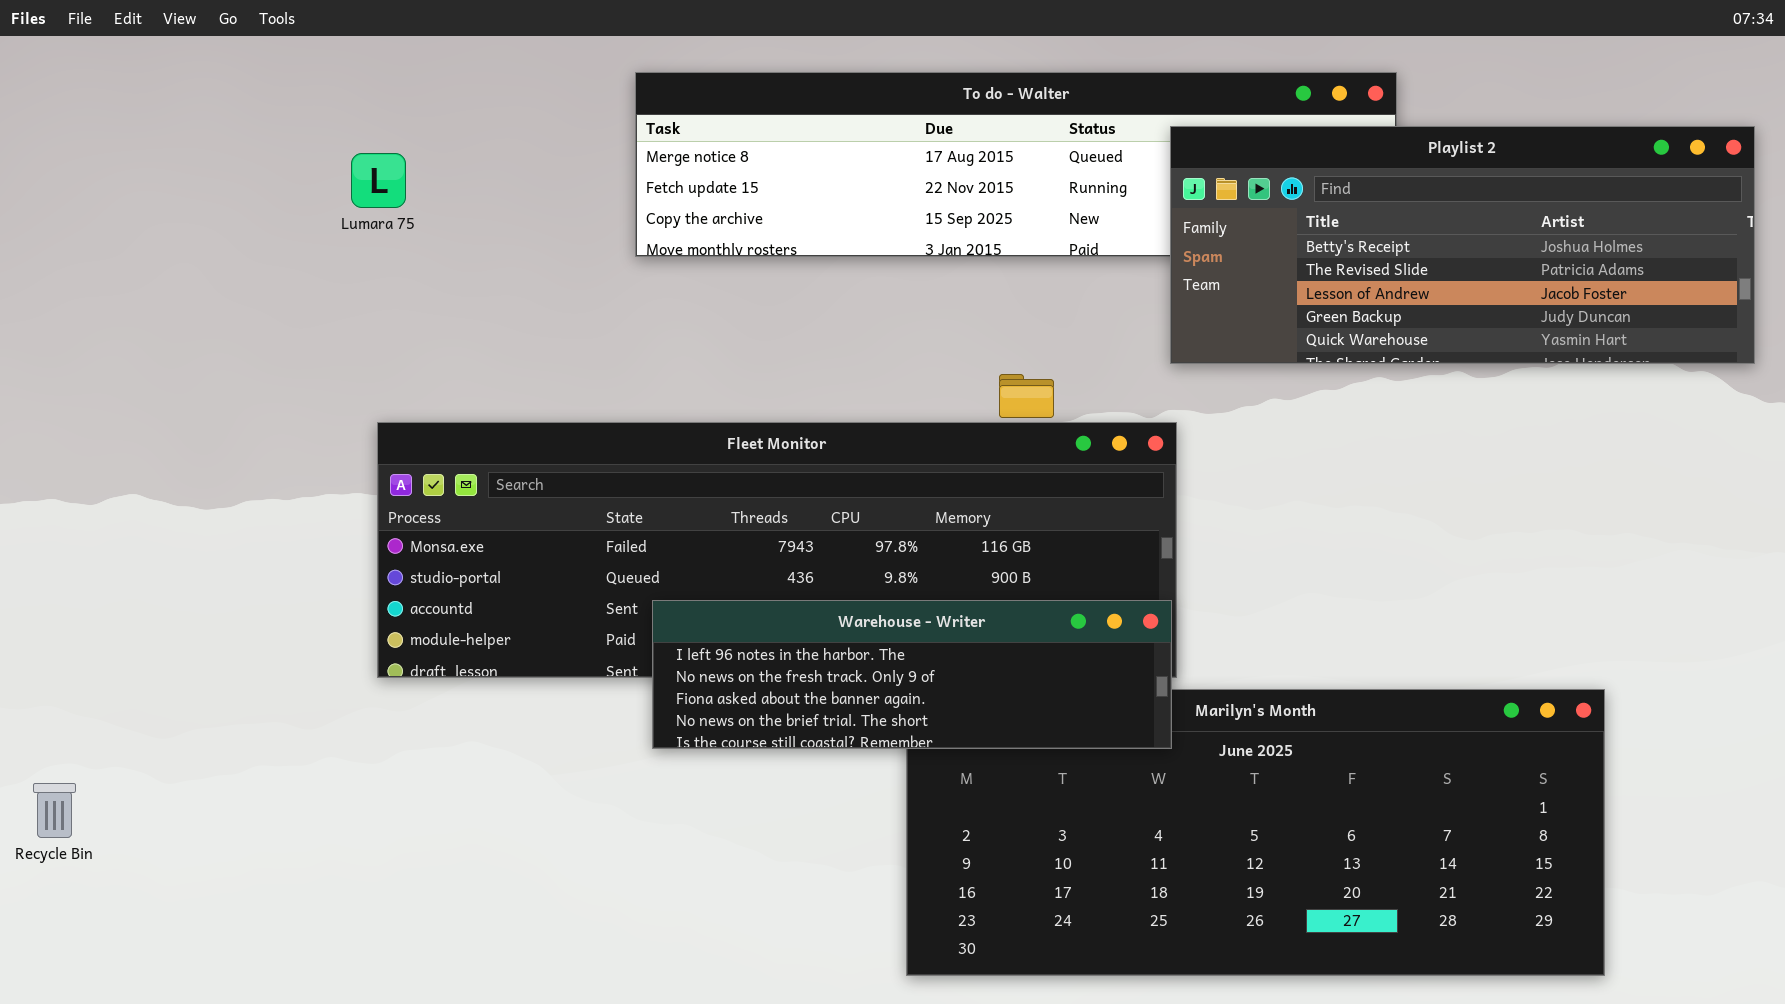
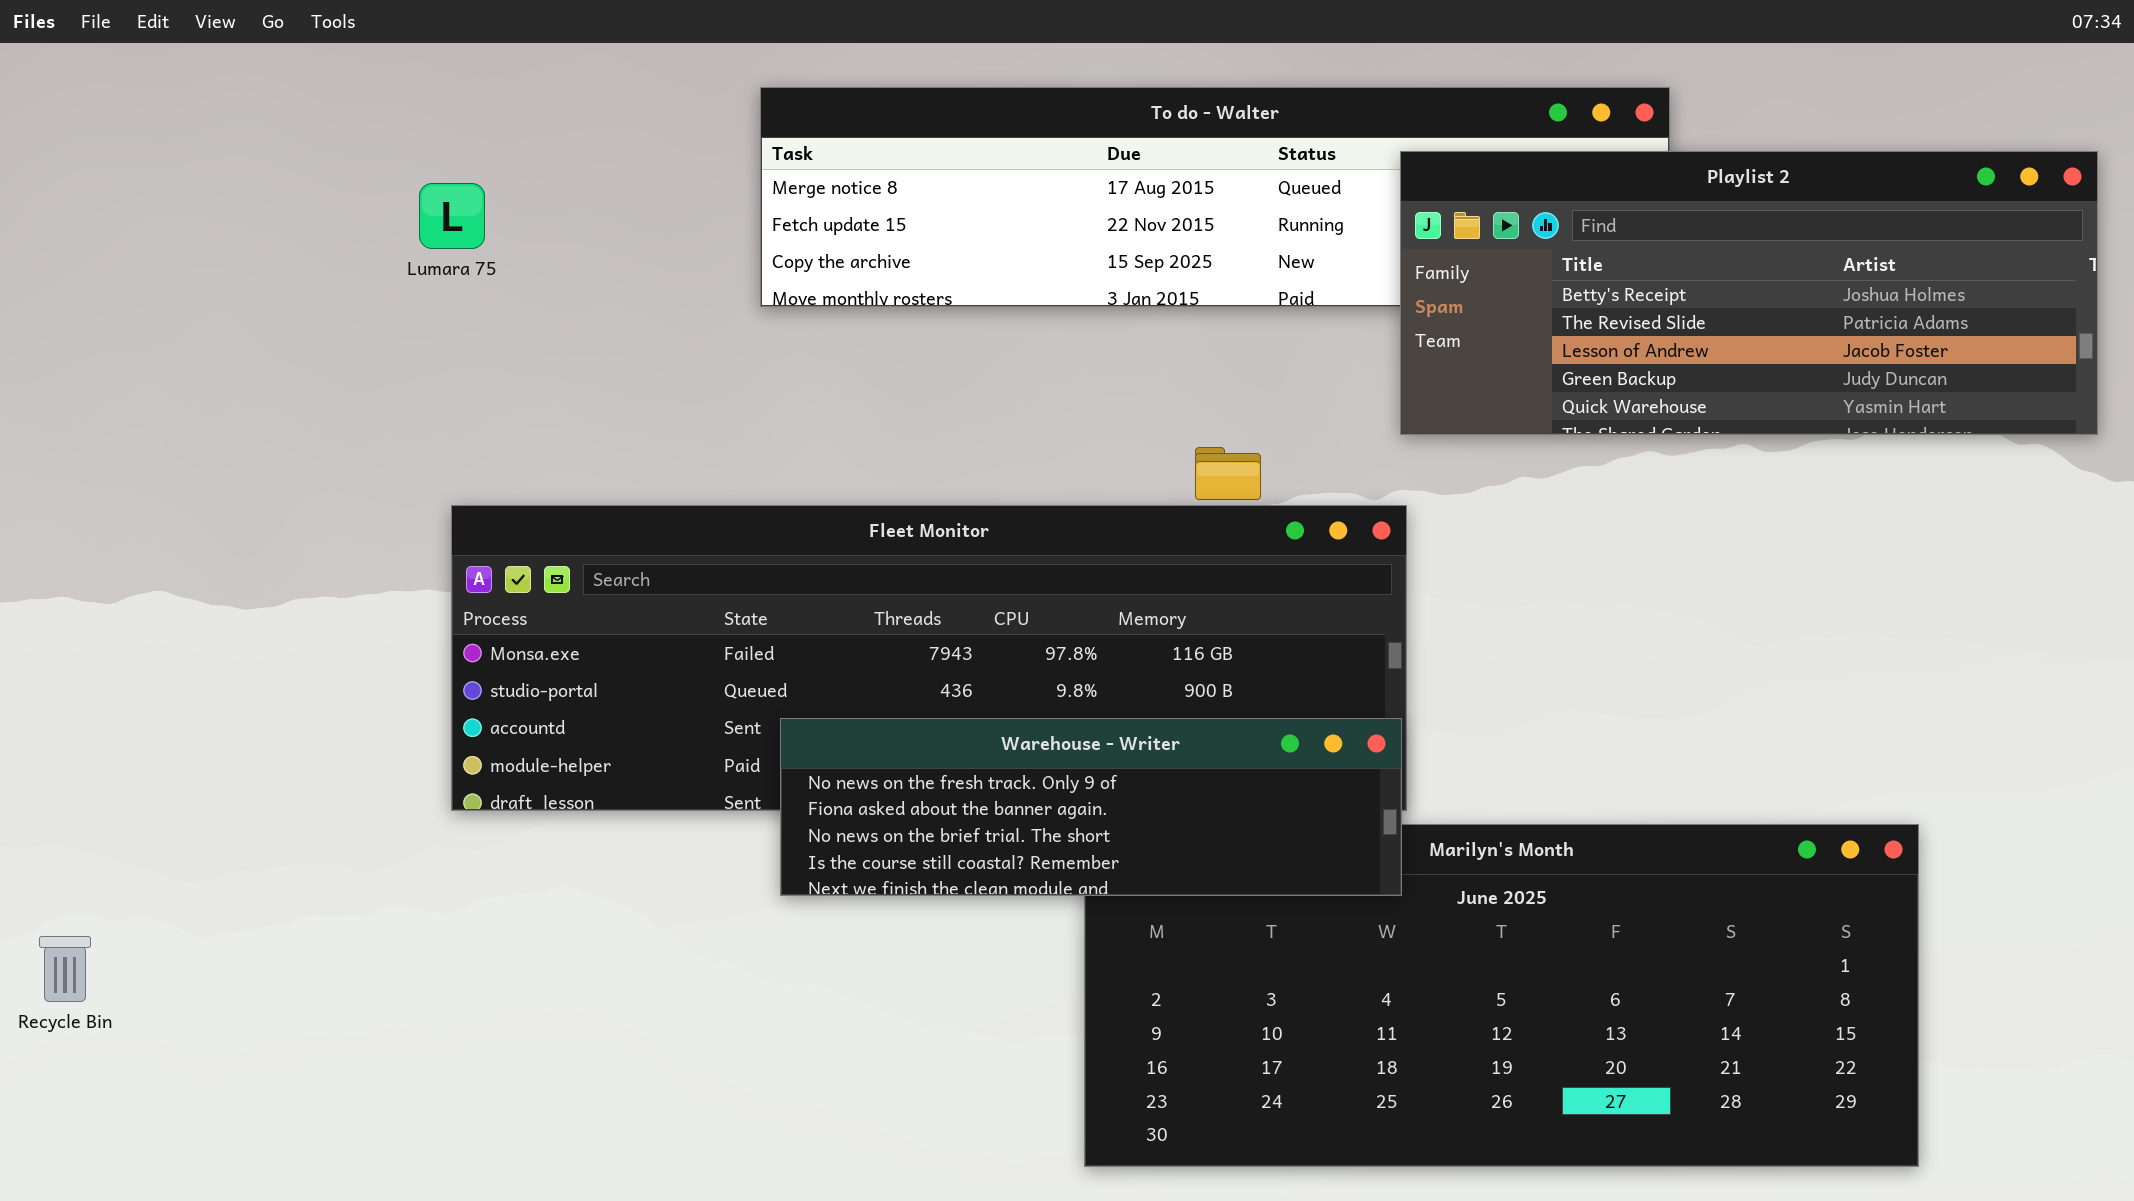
Warehouse - Writer: [652,600,1172,749] -> [780,718,1402,896], scrolled down 1 row

